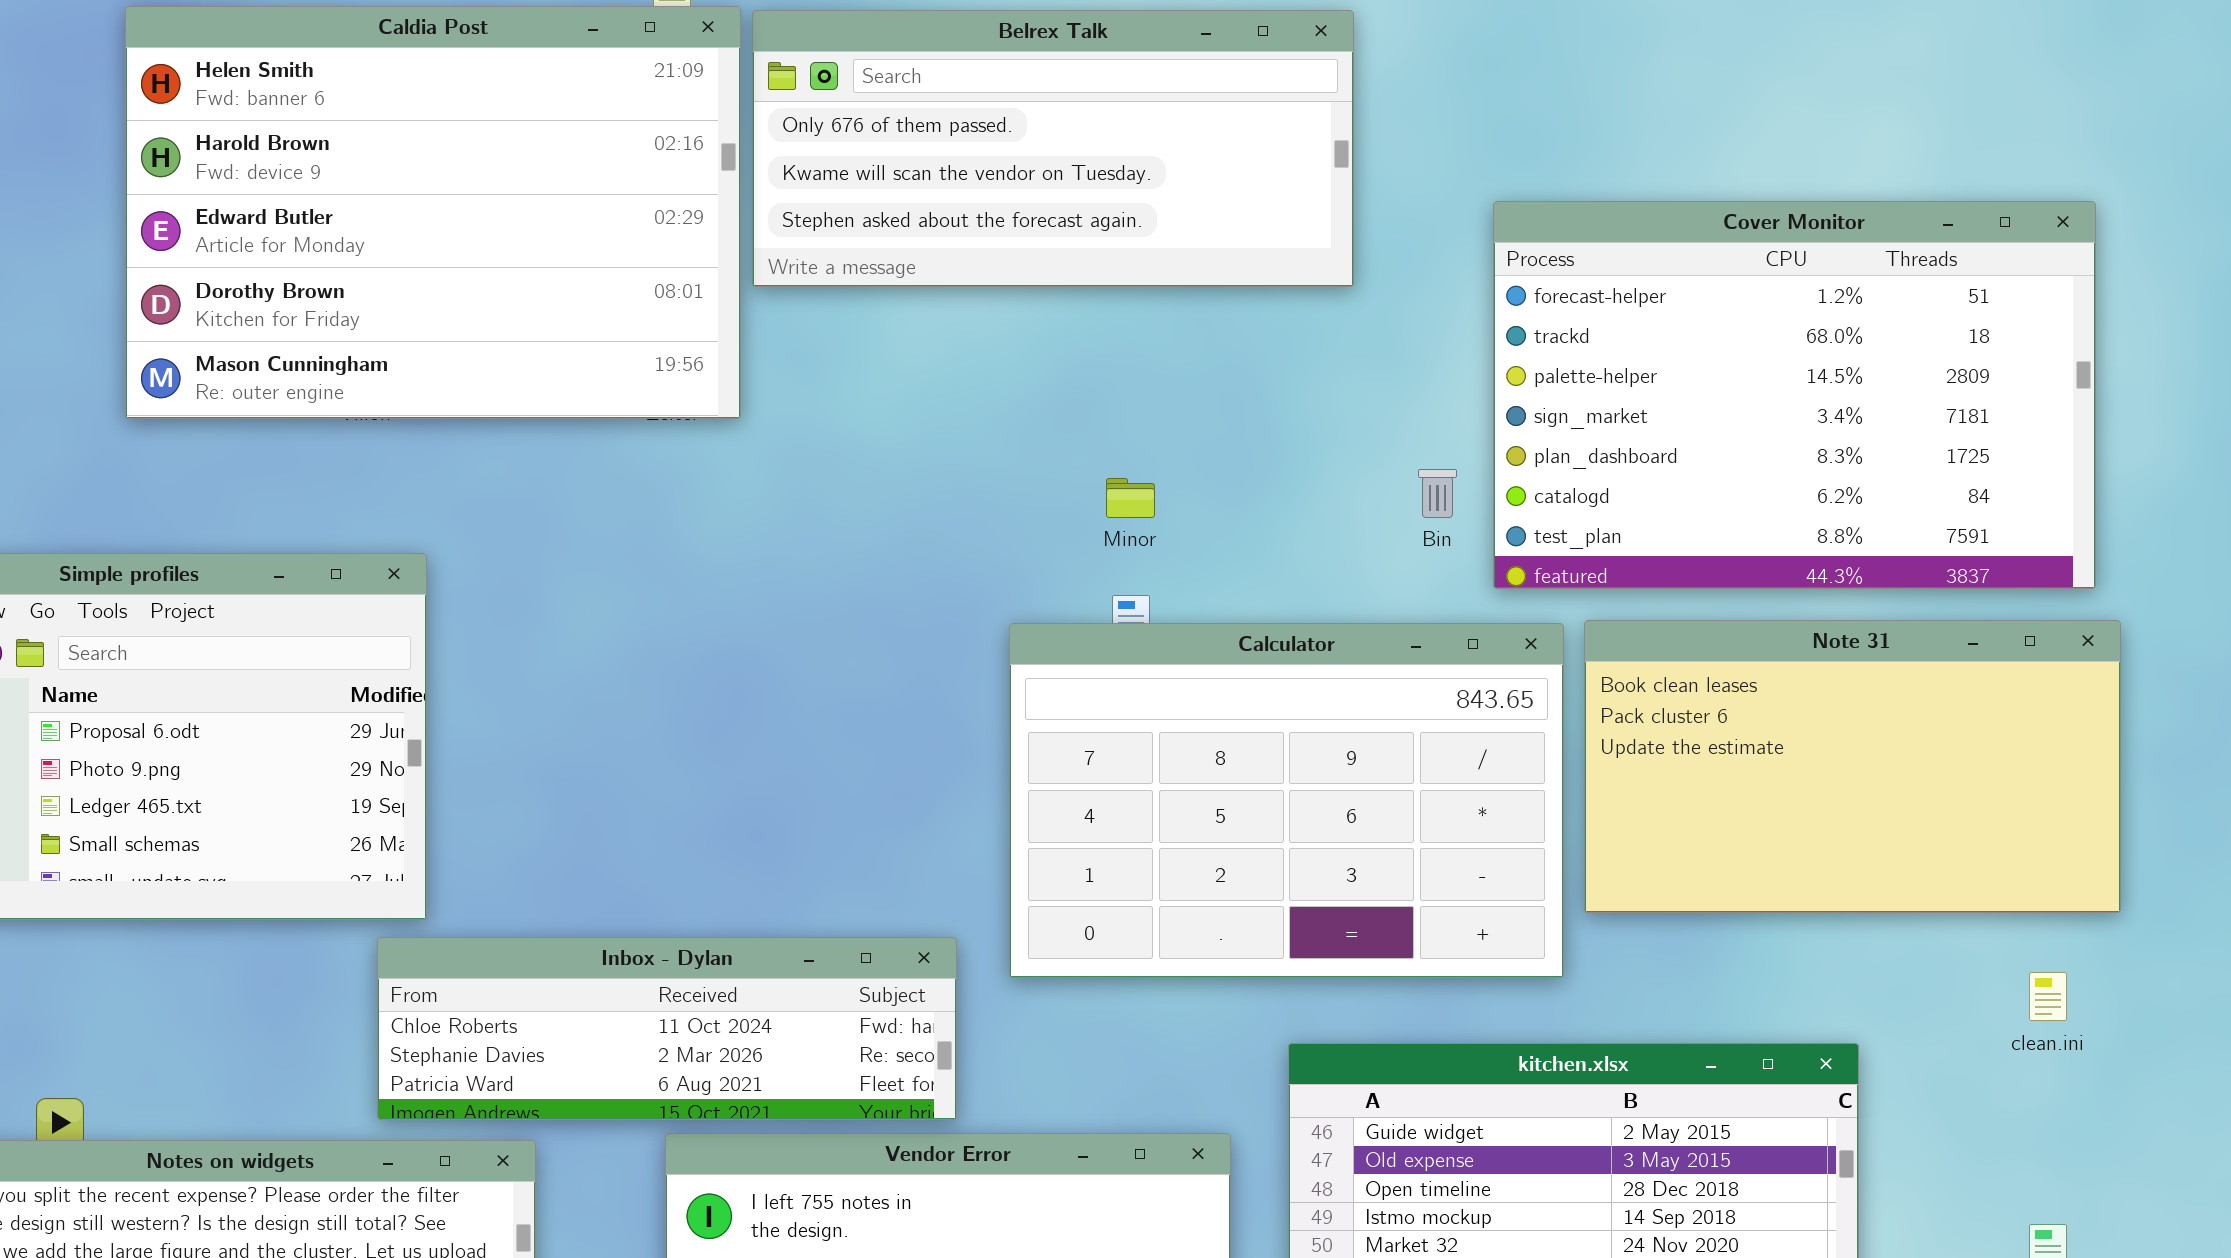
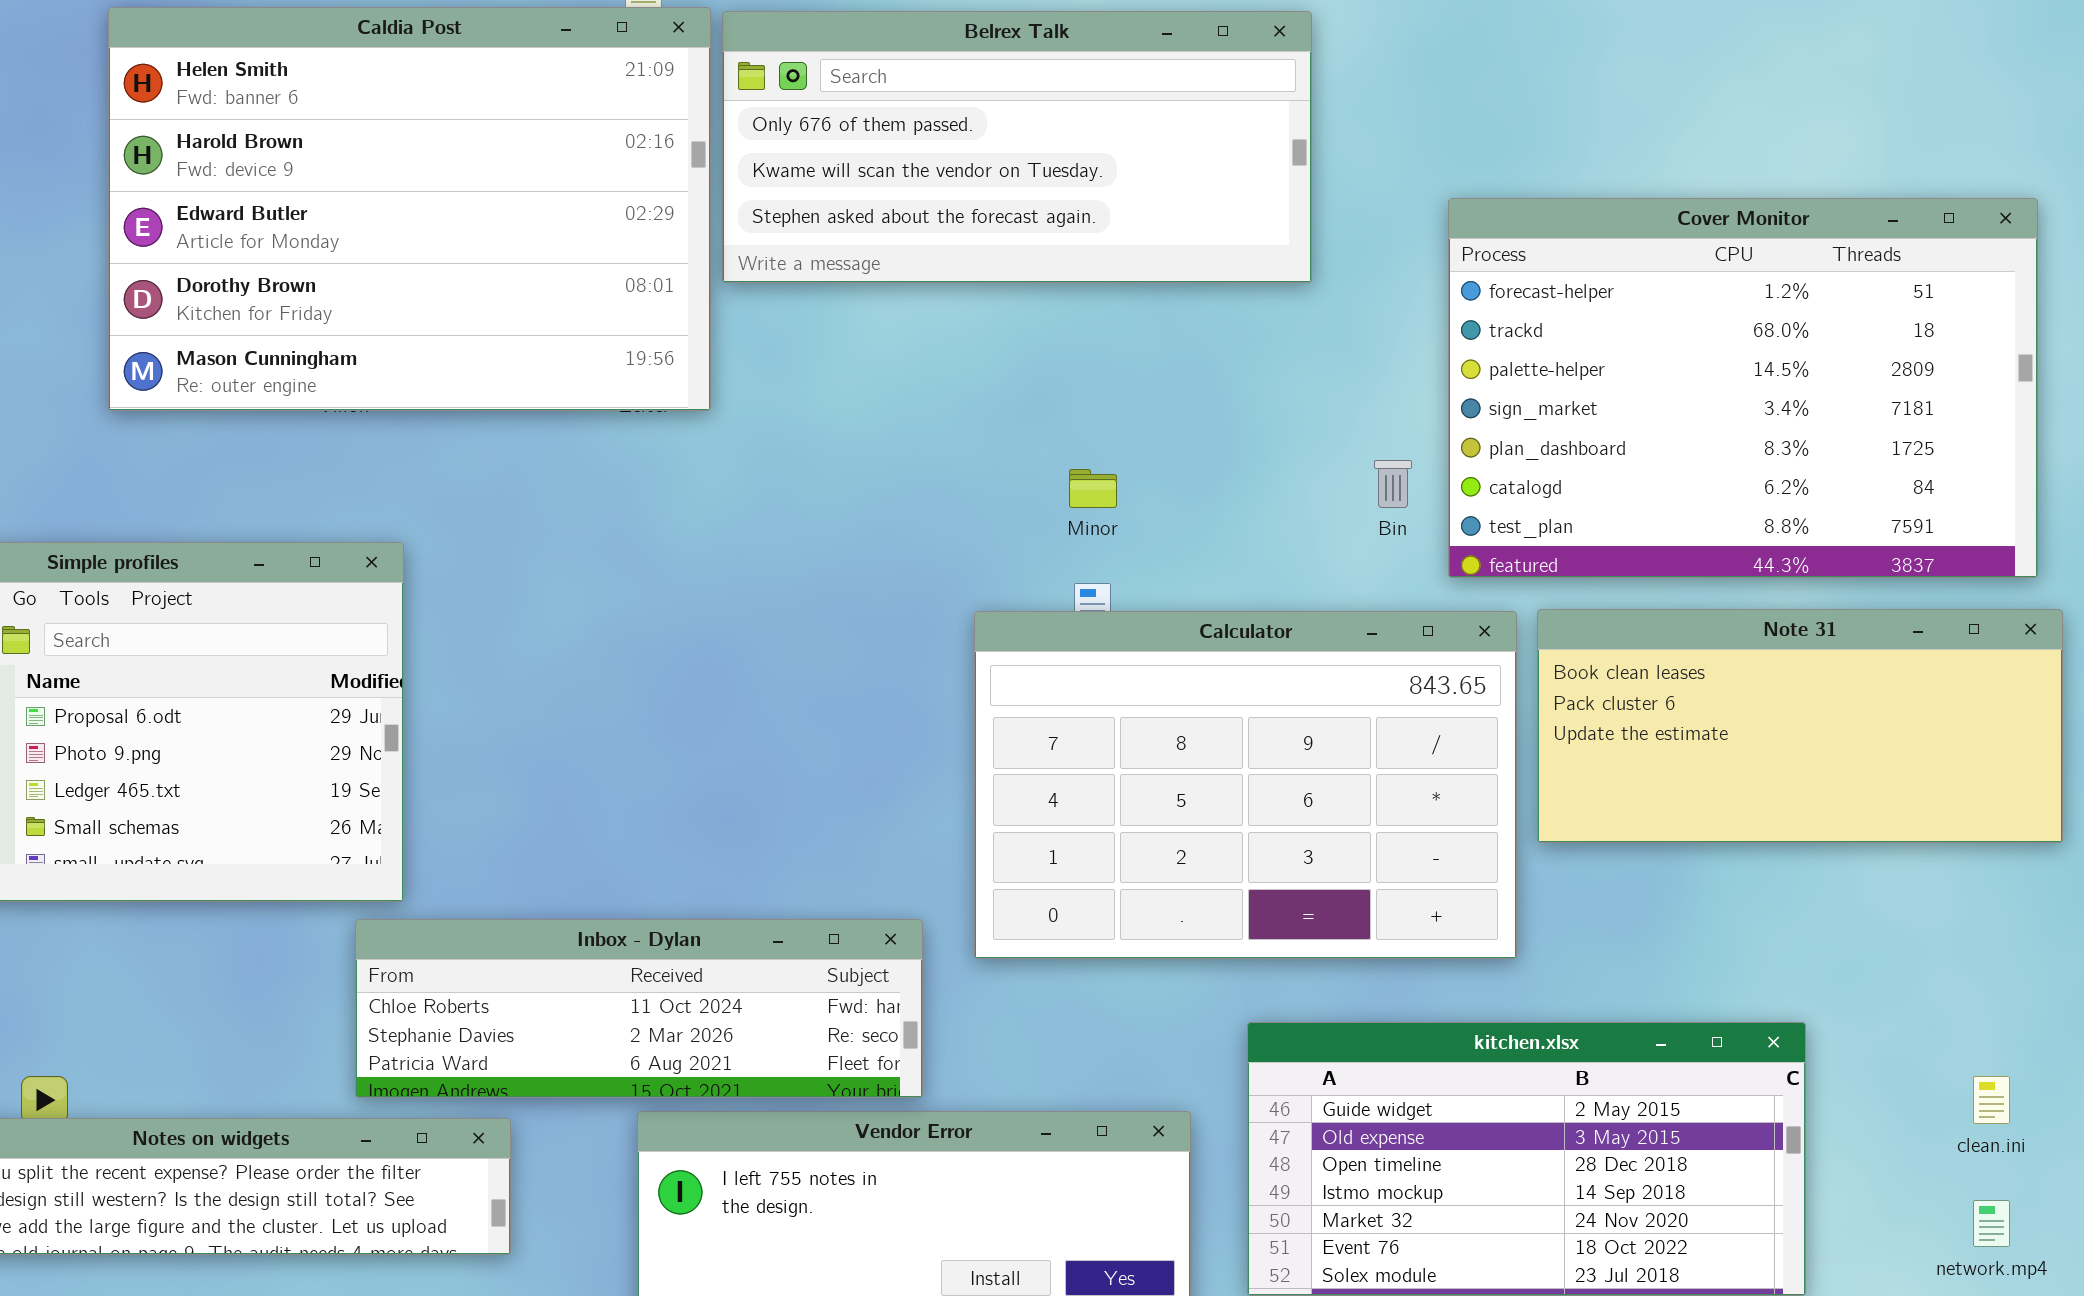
Note 31: [1584,620,2121,913] -> [1537,609,2063,843], resized
clean.ini: [2029,972,2067,1021] -> [1973,1076,2010,1124], moved

